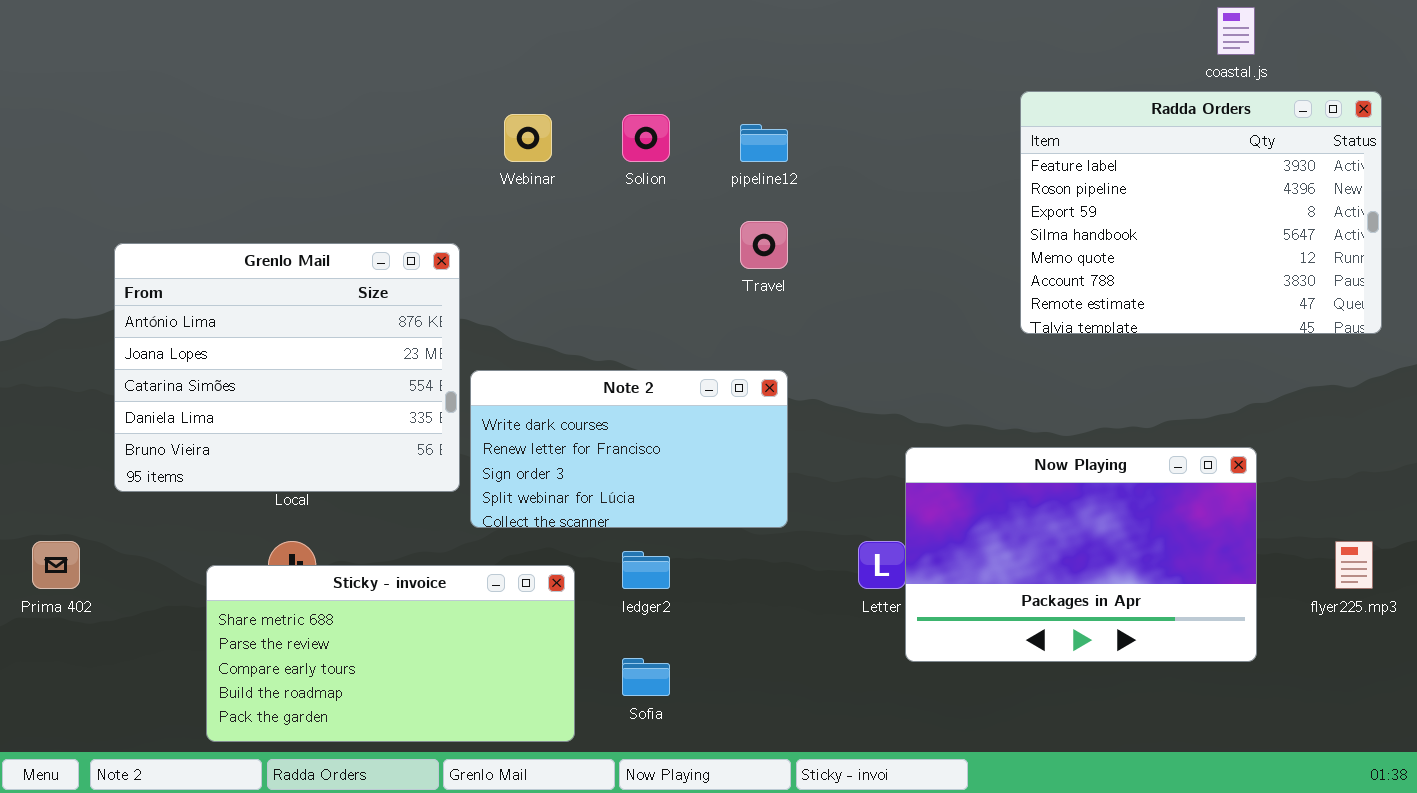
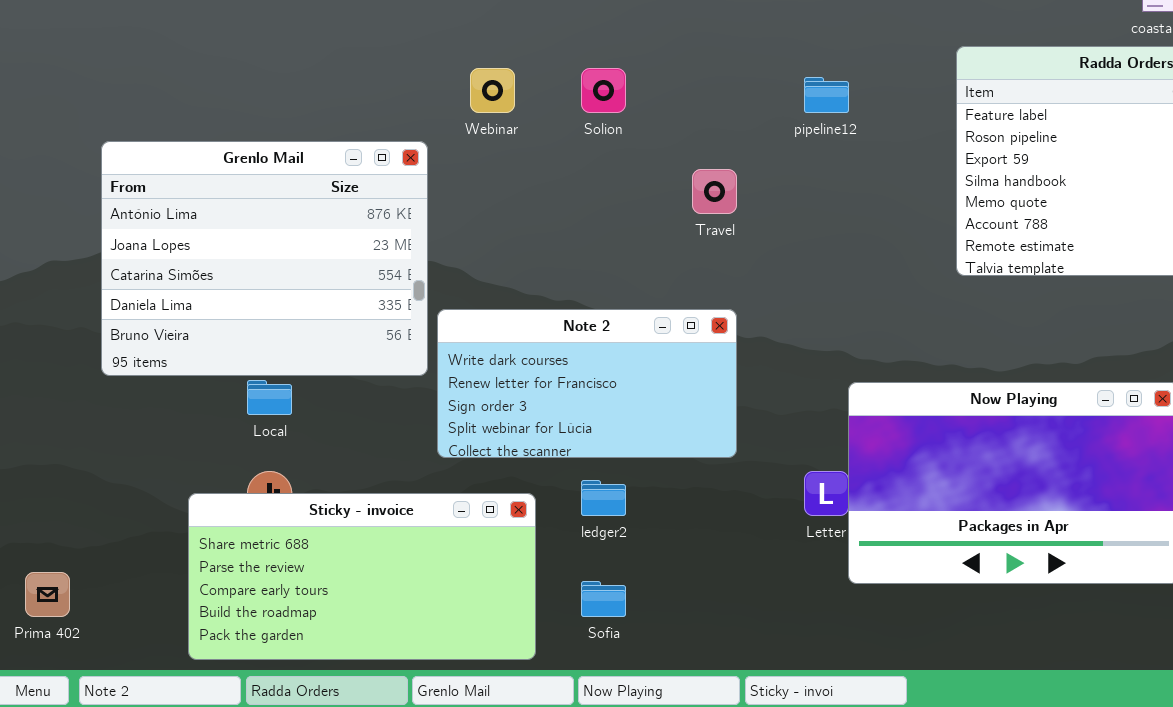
pipeline12: [740,124,788,162] -> [804,77,849,113], moved
Grenlo Mail: [114,243,460,492] -> [101,141,428,376], moved
Prima 402: [32,541,80,589] -> [25,572,70,617], moved

